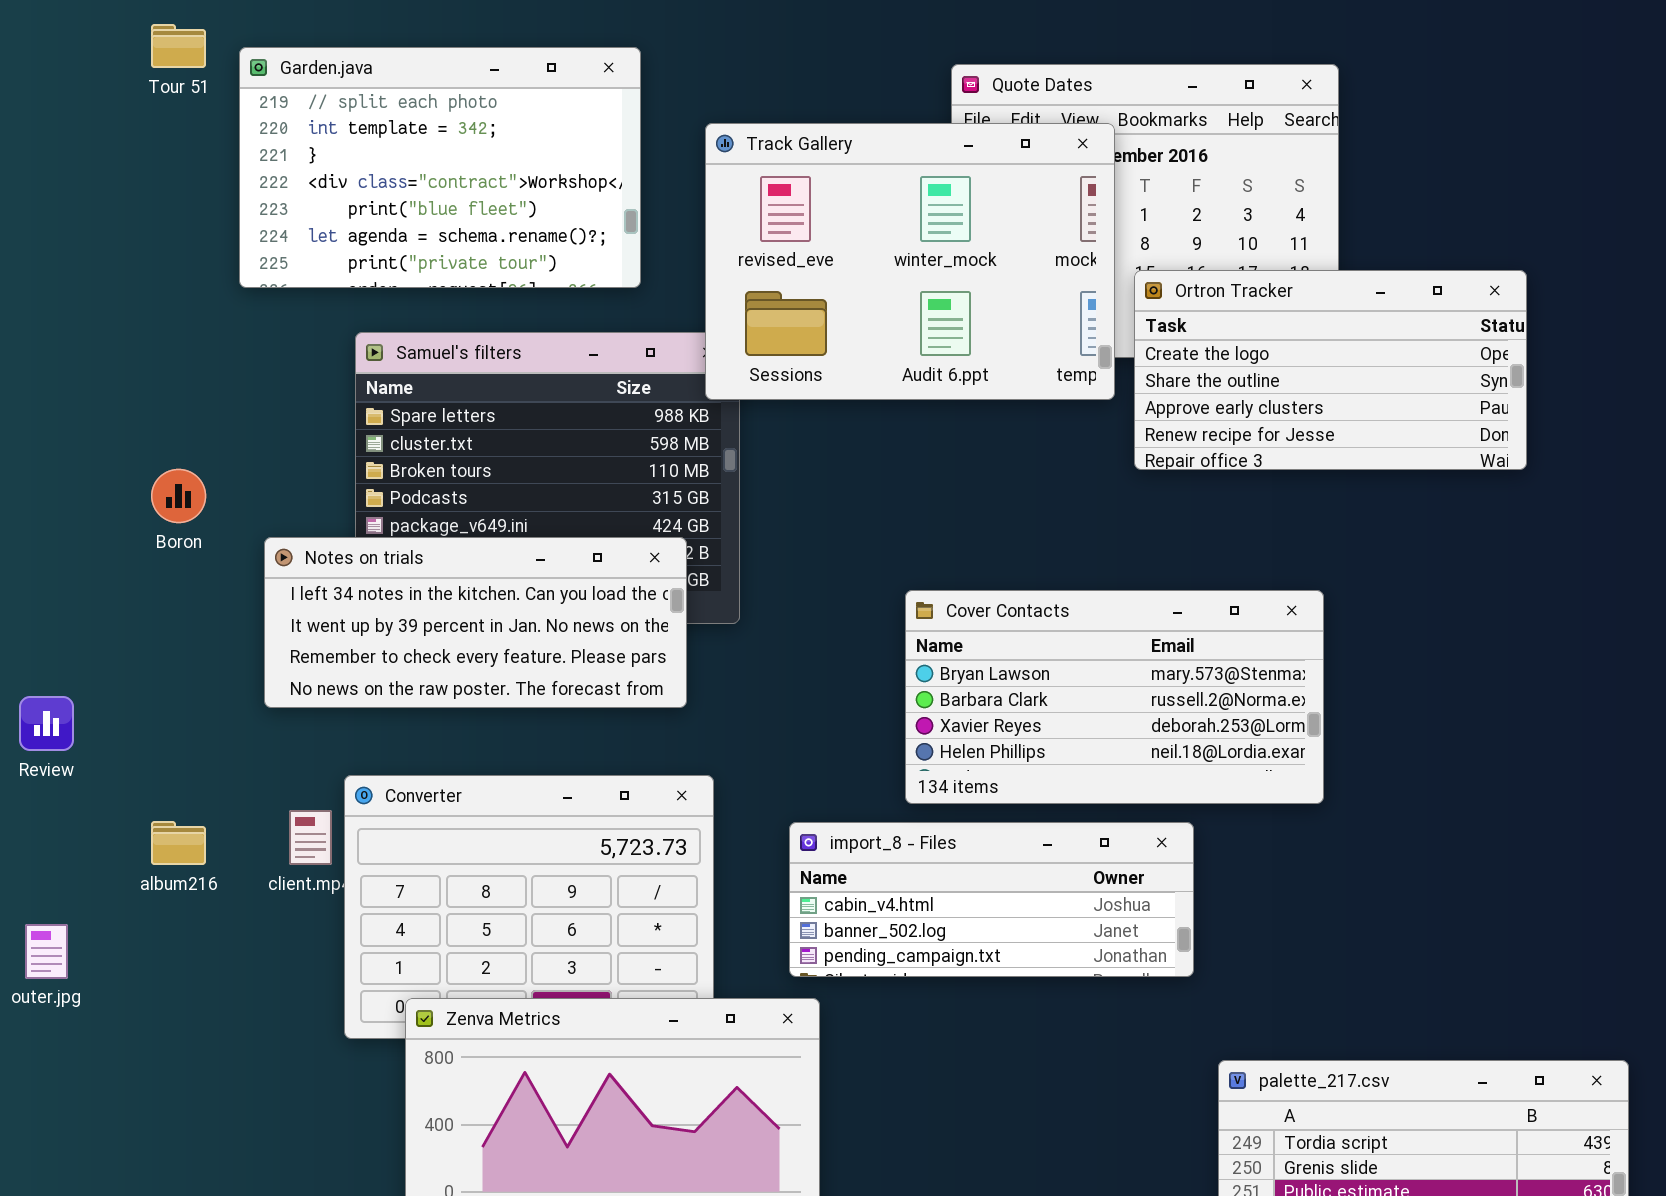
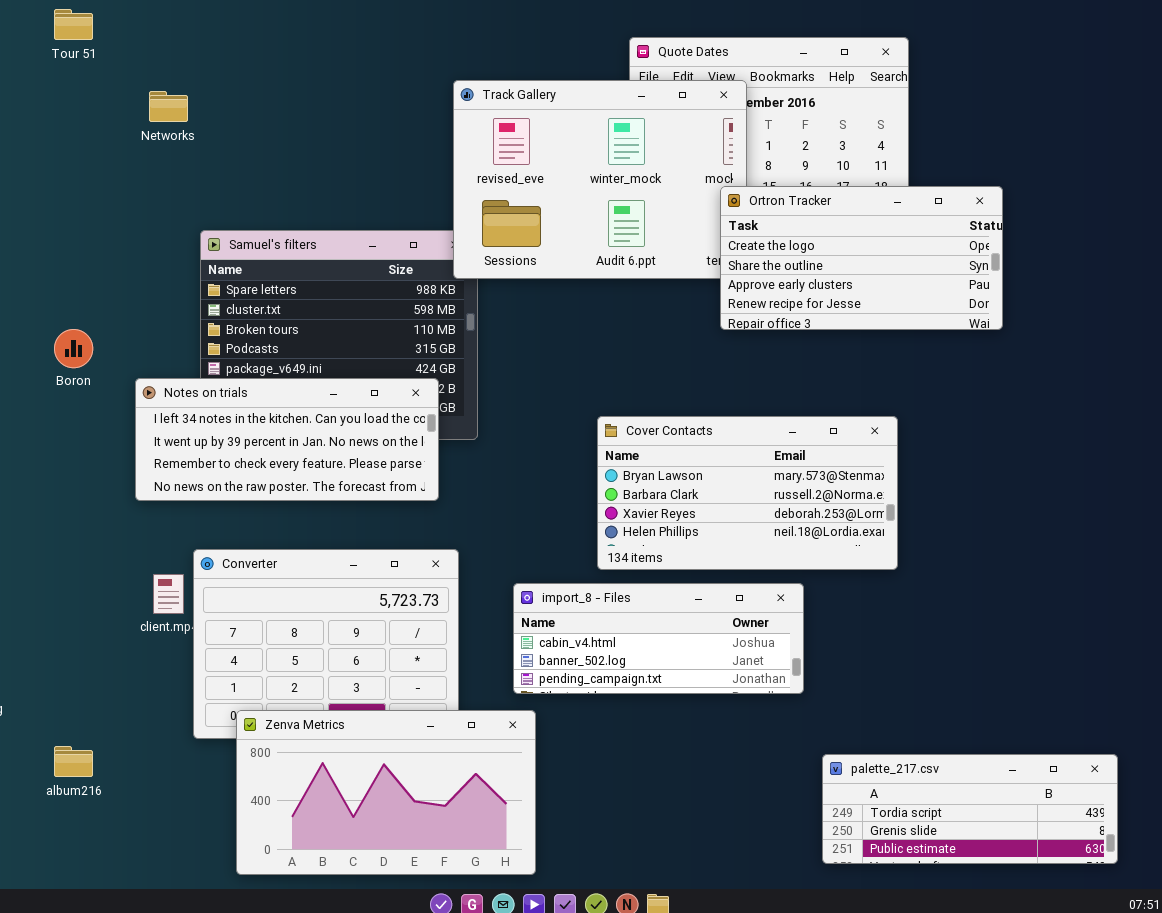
Garden.java: [239,47,641,288] -> none, closed
Ortron Tracker: [1134,270,1527,470] -> [720,186,1003,330], moved
album216: [151,821,206,865] -> [54,746,93,777], moved

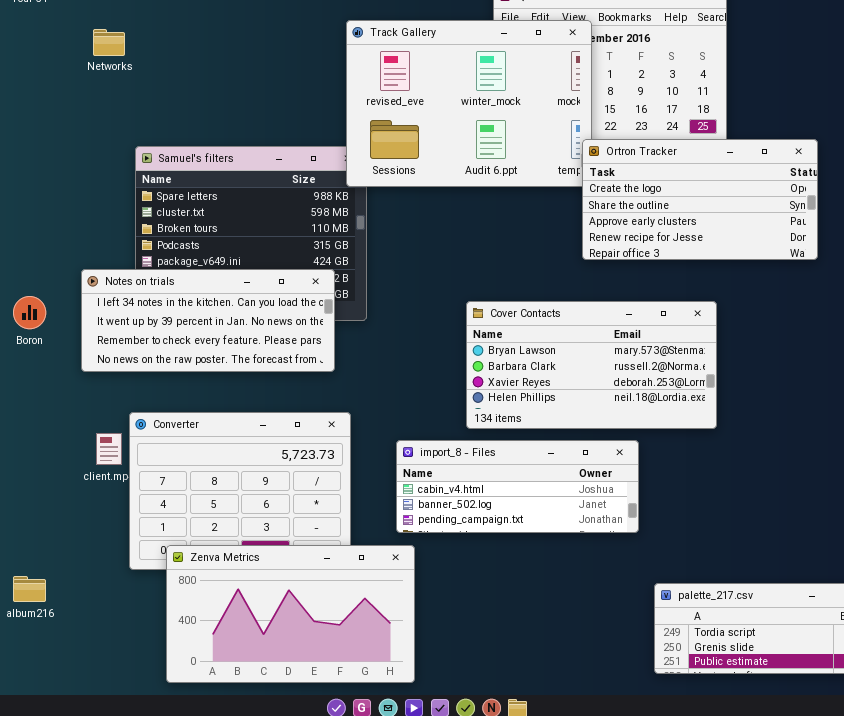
Ortron Tracker: [720,186,1003,330] -> [582,139,818,260], moved
Boron: [54,329,93,368] -> [13,296,46,329], moved

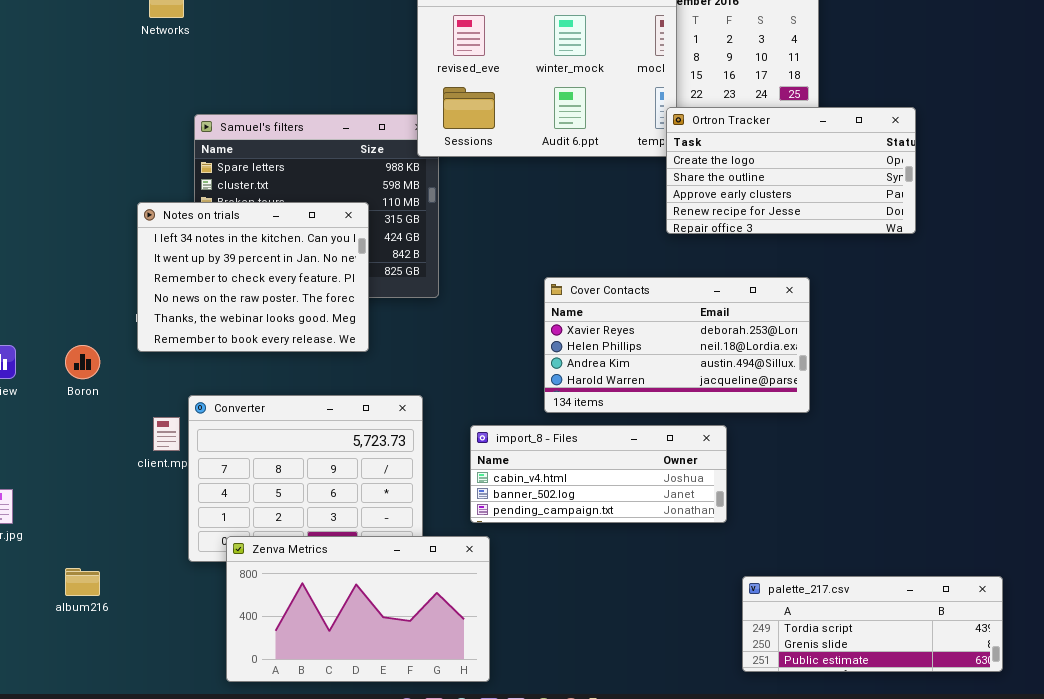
Notes on trials: [81,269,335,372] -> [137,202,369,352], resized
Boron: [13,296,46,329] -> [65,345,100,379], moved
Cover Contacts: [466,301,717,429] -> [544,277,810,413], scrolled down 2 rows

